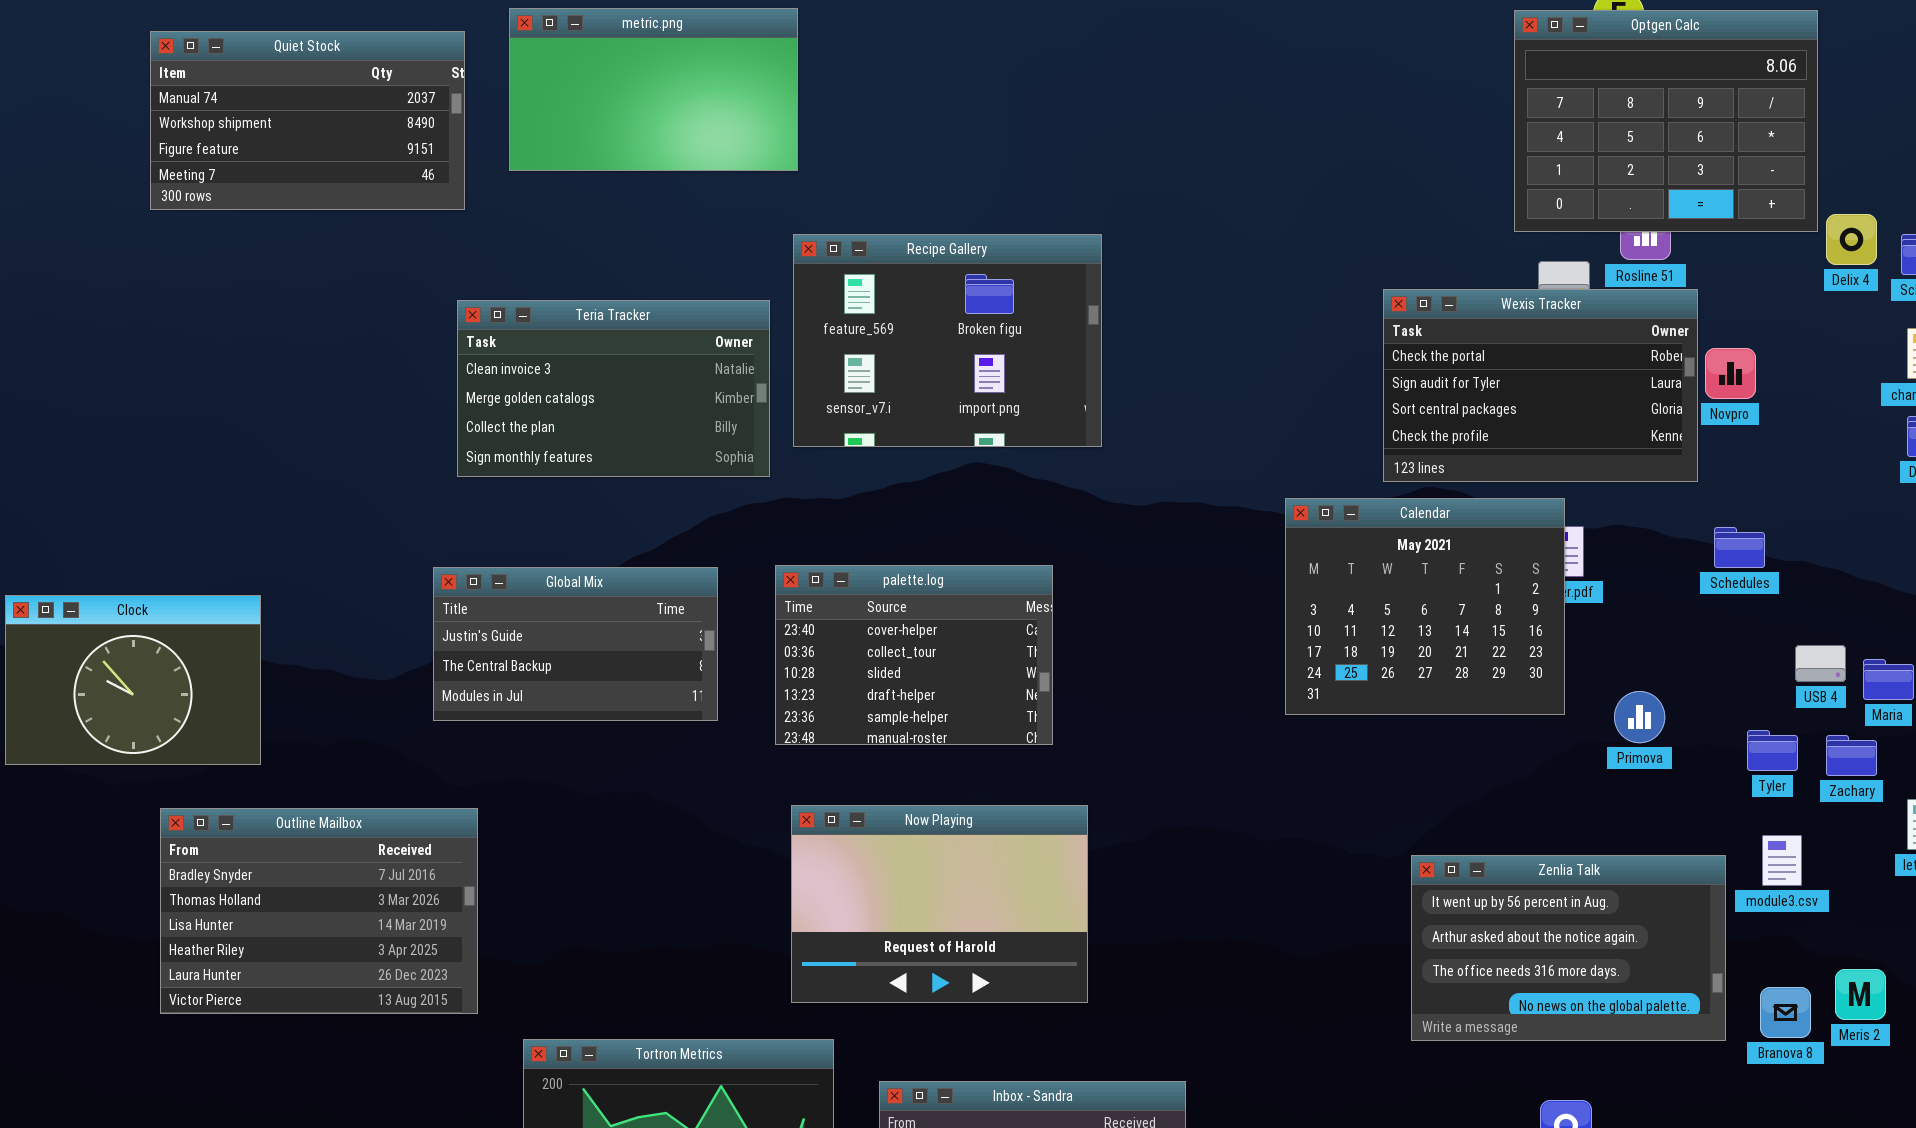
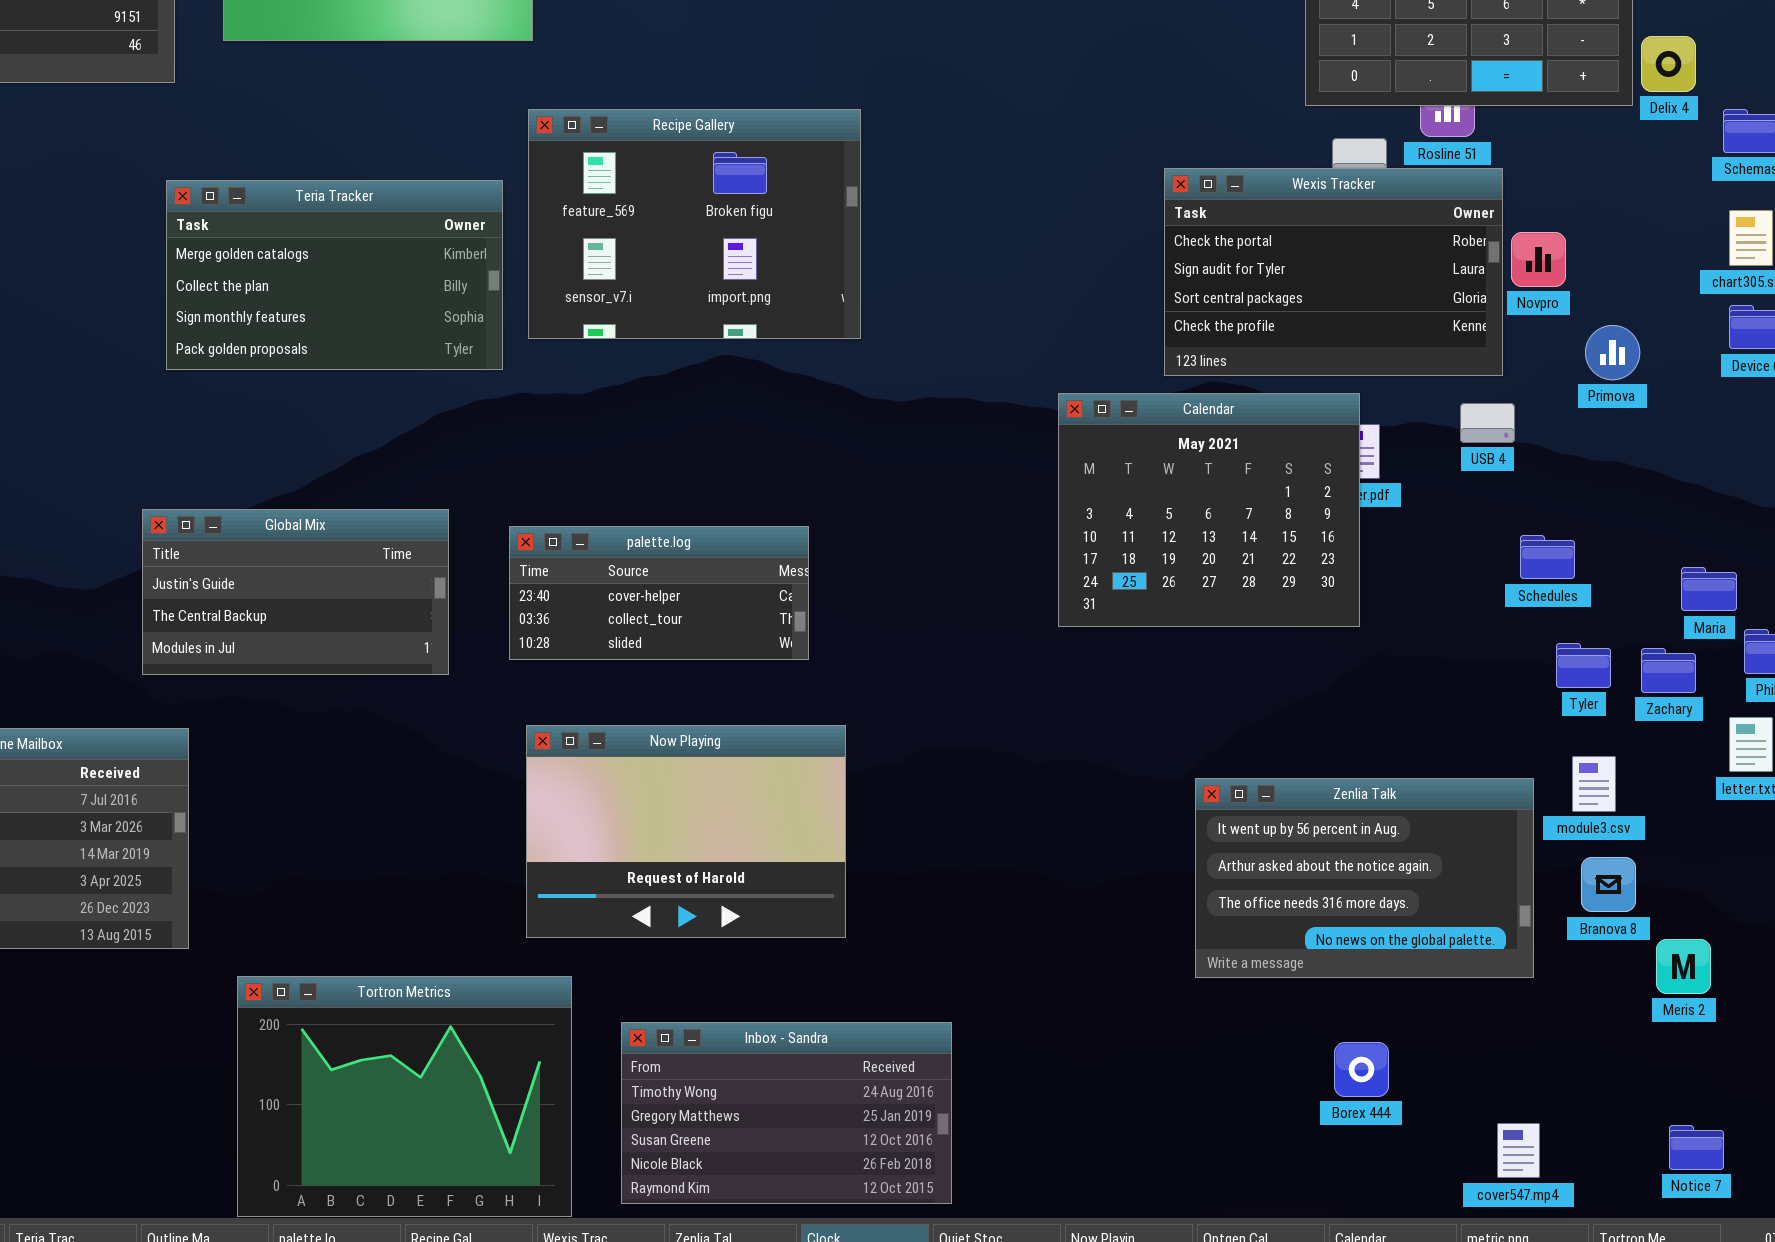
Delix 4: [1826,214,1877,265] -> [1641,36,1696,92], moved
Teria Tracker: [457,300,770,477] -> [166,180,503,370], scrolled down 1 row
Schedules: [1714,527,1765,568] -> [1520,535,1575,579], moved
palette.log: [775,565,1053,745] -> [509,526,809,660], resized
Global Mix: [433,567,718,721] -> [142,509,449,675], moved
USB 4: [1795,645,1846,682] -> [1460,403,1515,443], moved
Primova: [1614,691,1665,743] -> [1585,325,1640,380], moved
Meris 2: [1835,969,1886,1020] -> [1656,939,1711,994], moved
Branova 8: [1760,987,1811,1038] -> [1581,857,1636,912], moved

